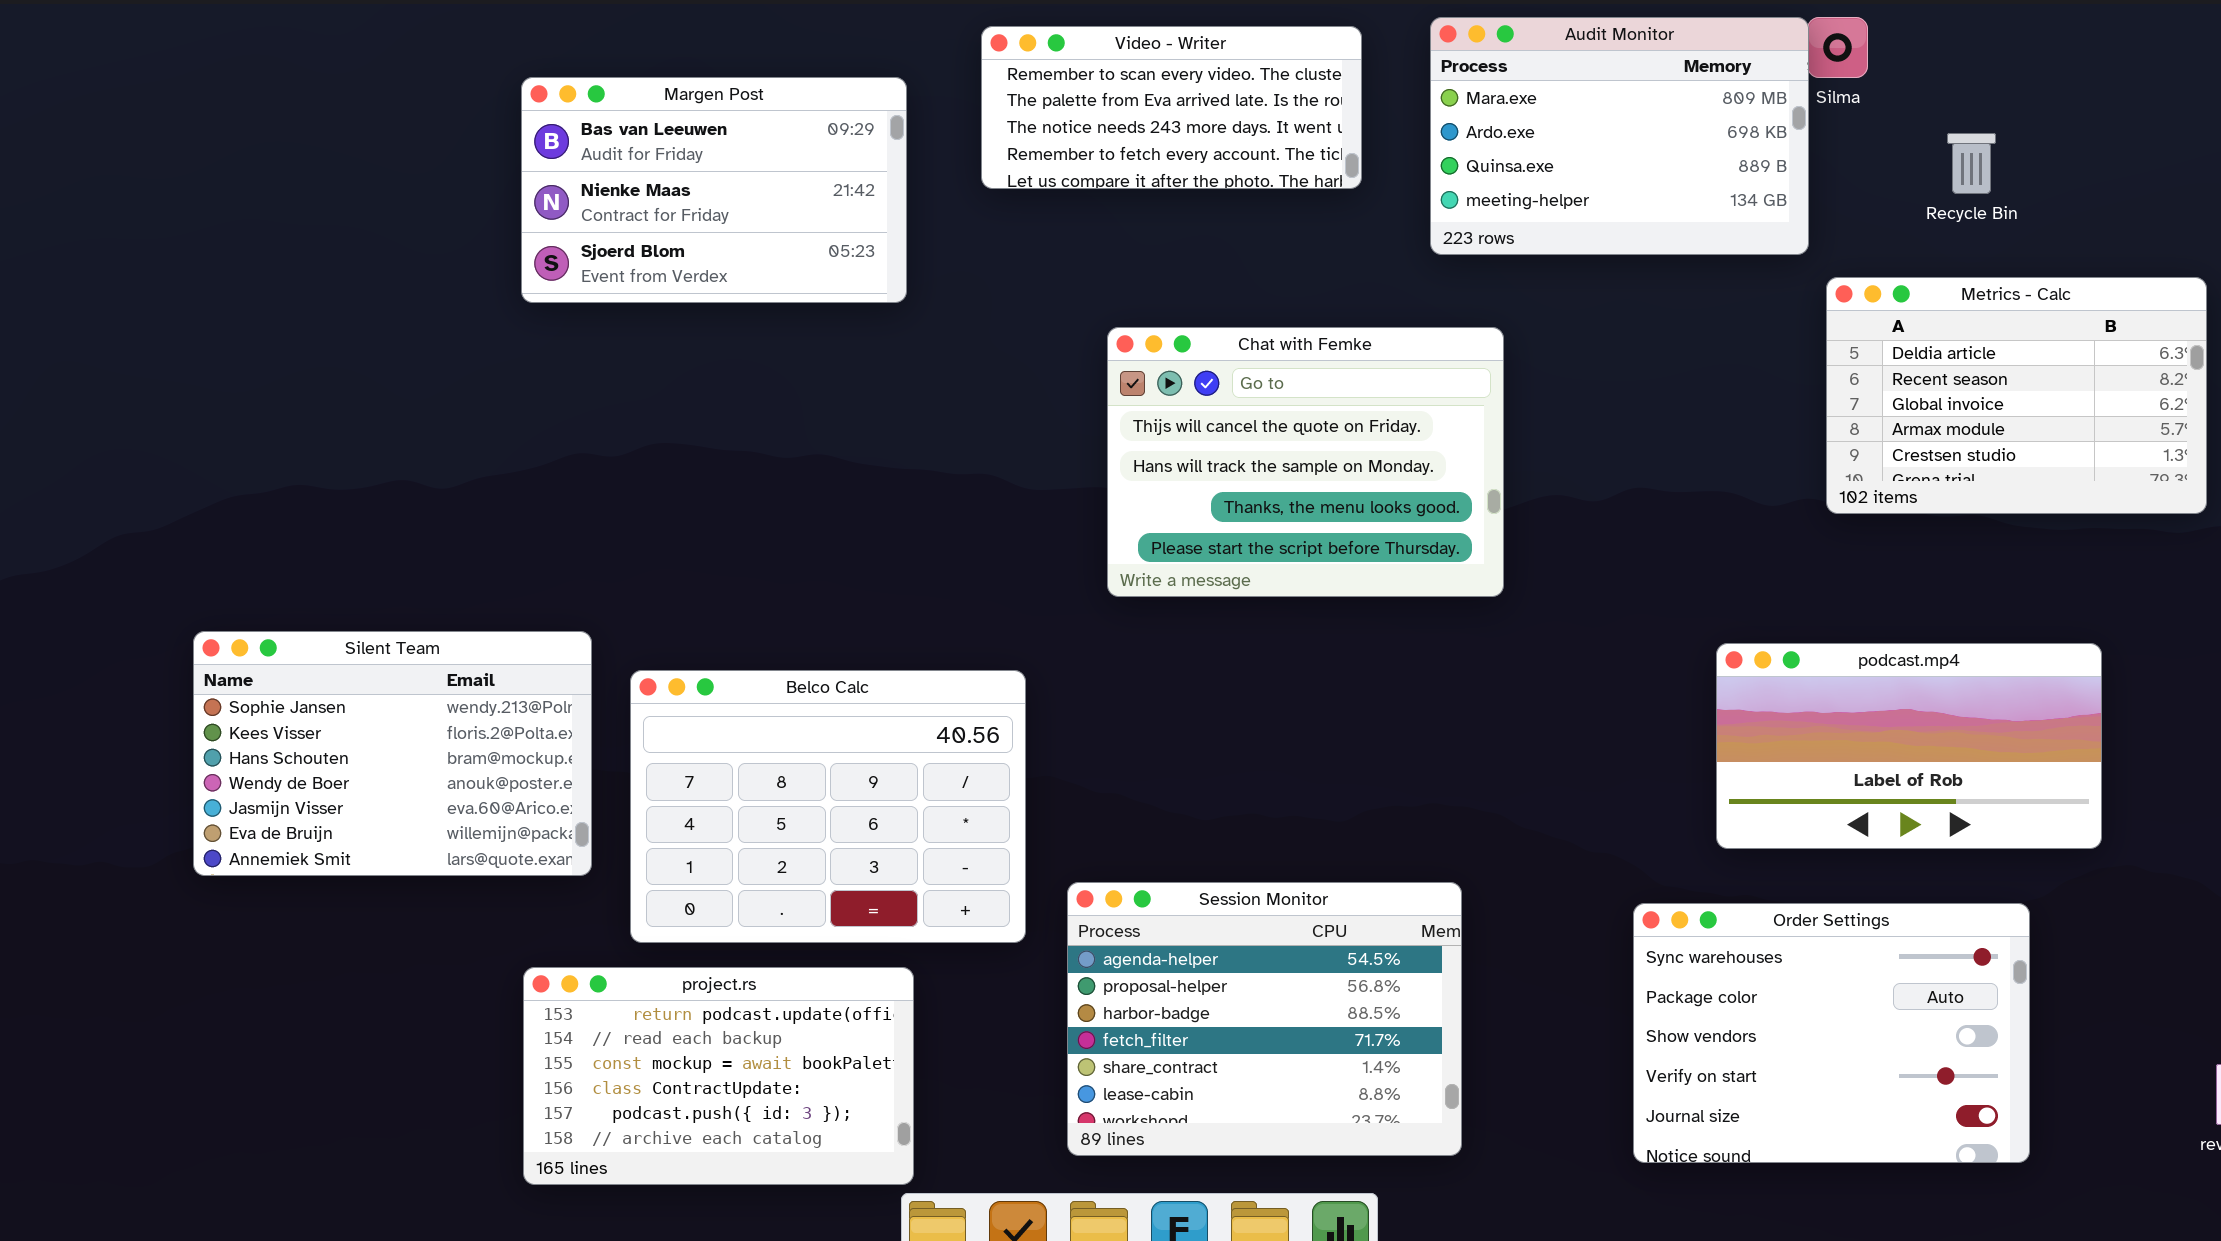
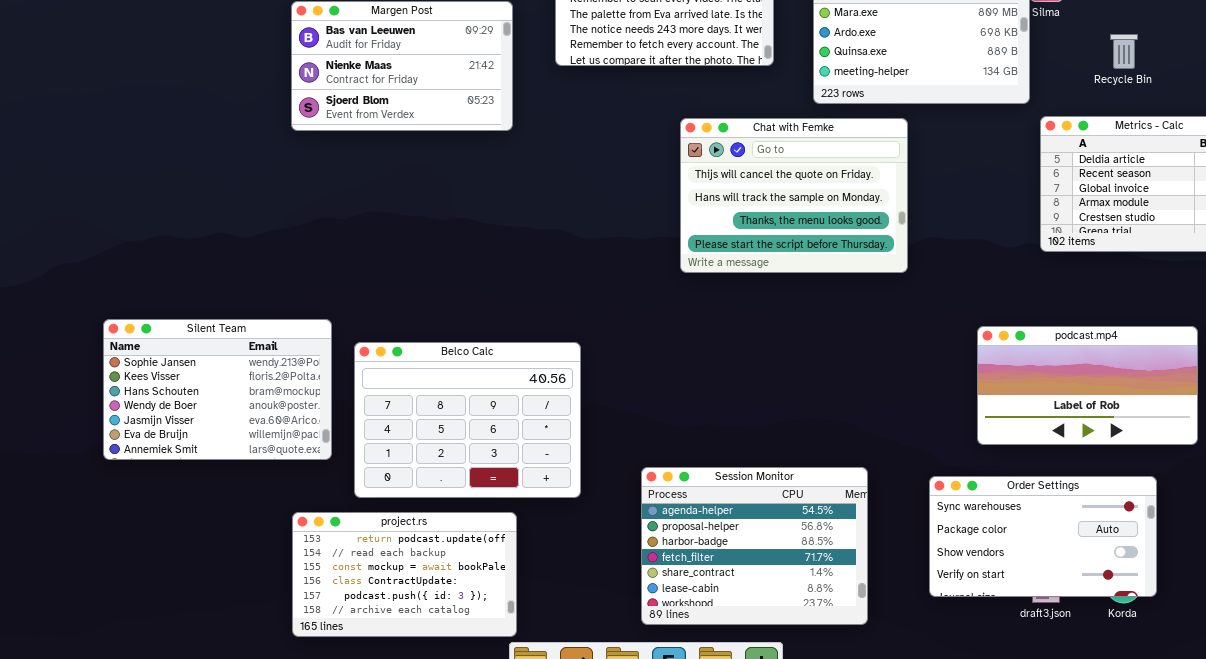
Chat with Femke: [1107,327,1504,597] -> [680,118,908,273], moved
Session Monitor: [1067,882,1462,1156] -> [641,467,868,625], moved
Order Settings: [1633,903,2030,1163] -> [929,476,1157,597], resized

